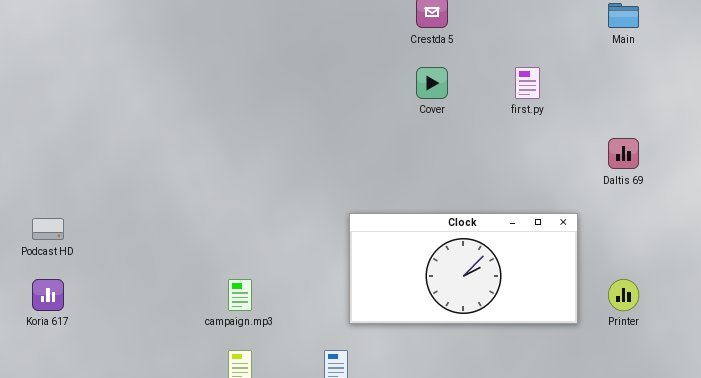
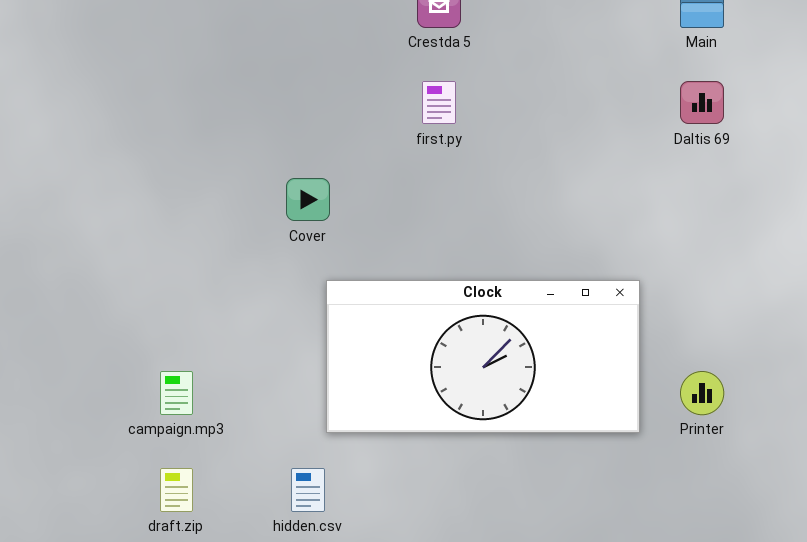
Cover: [416,67,448,99] -> [286,178,330,221], moved
first.py: [515,67,540,99] -> [422,81,456,124], moved
Daltis 69: [608,138,639,169] -> [680,81,724,124], moved

